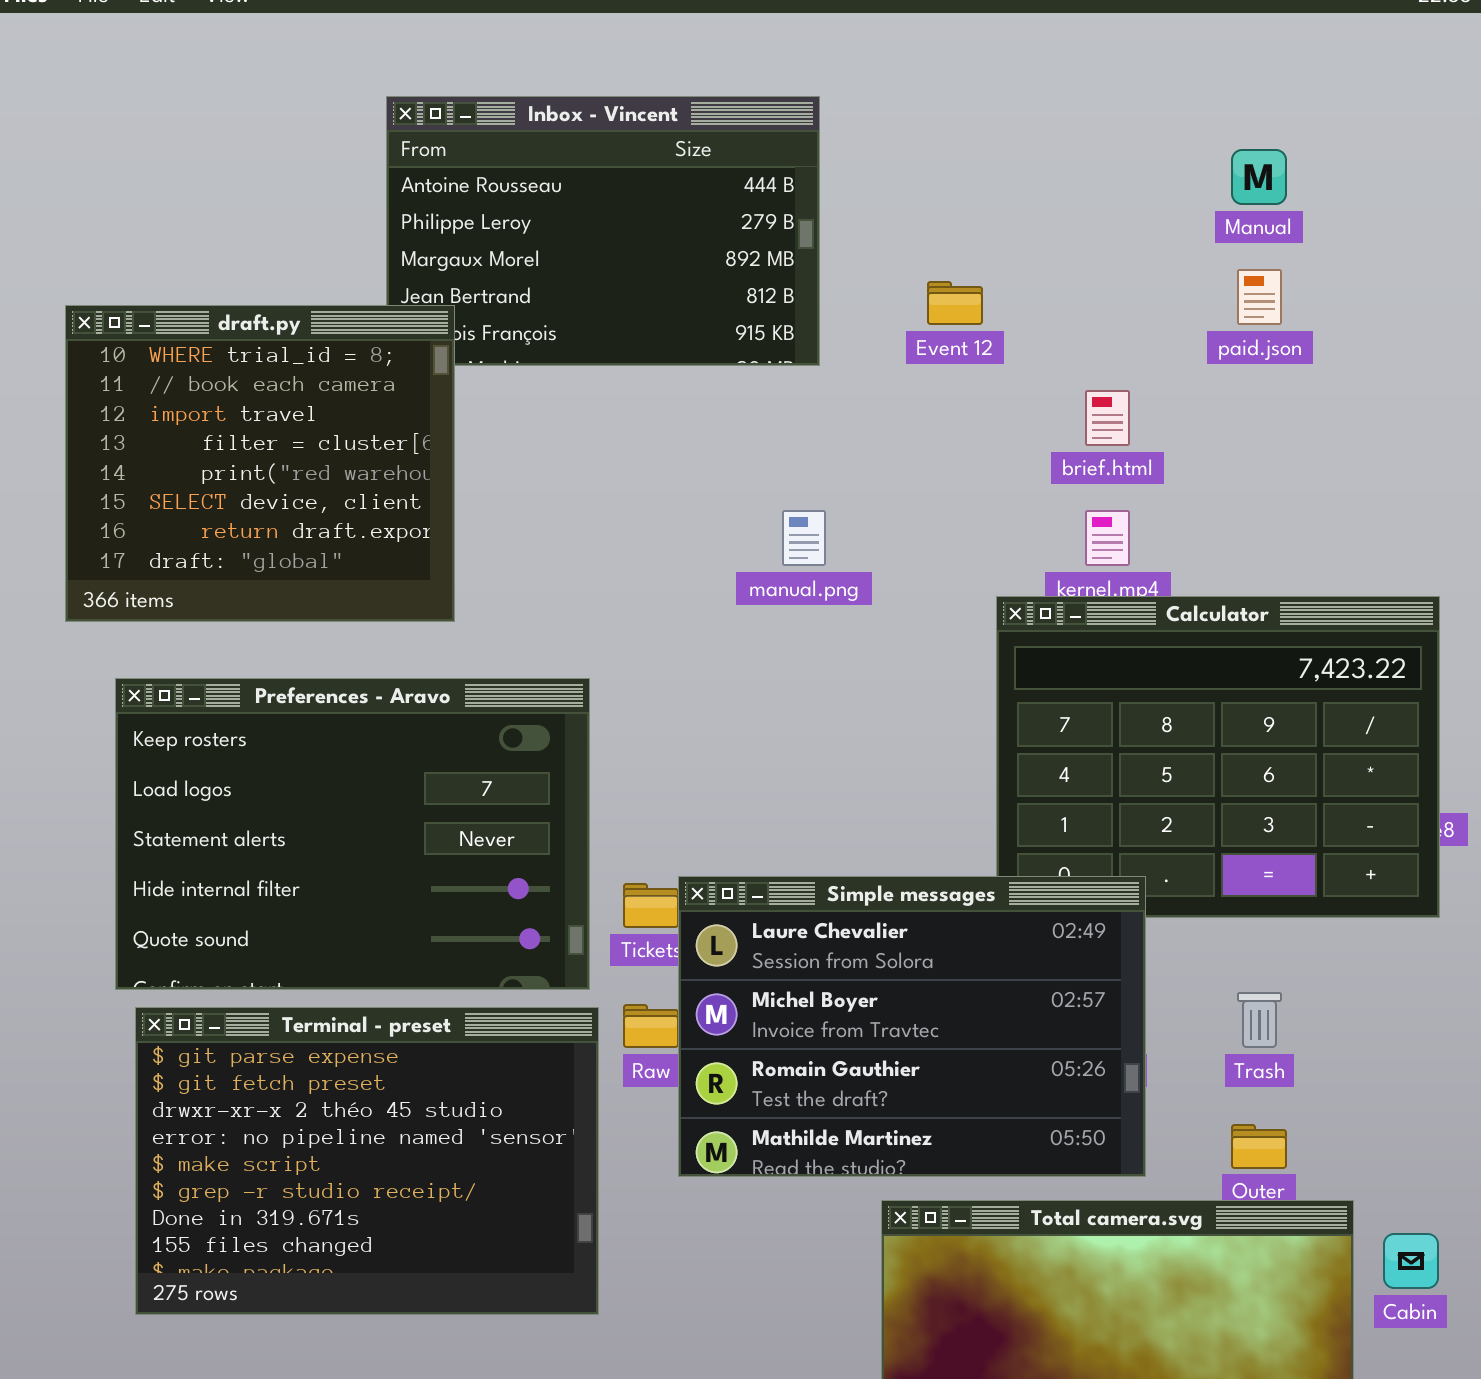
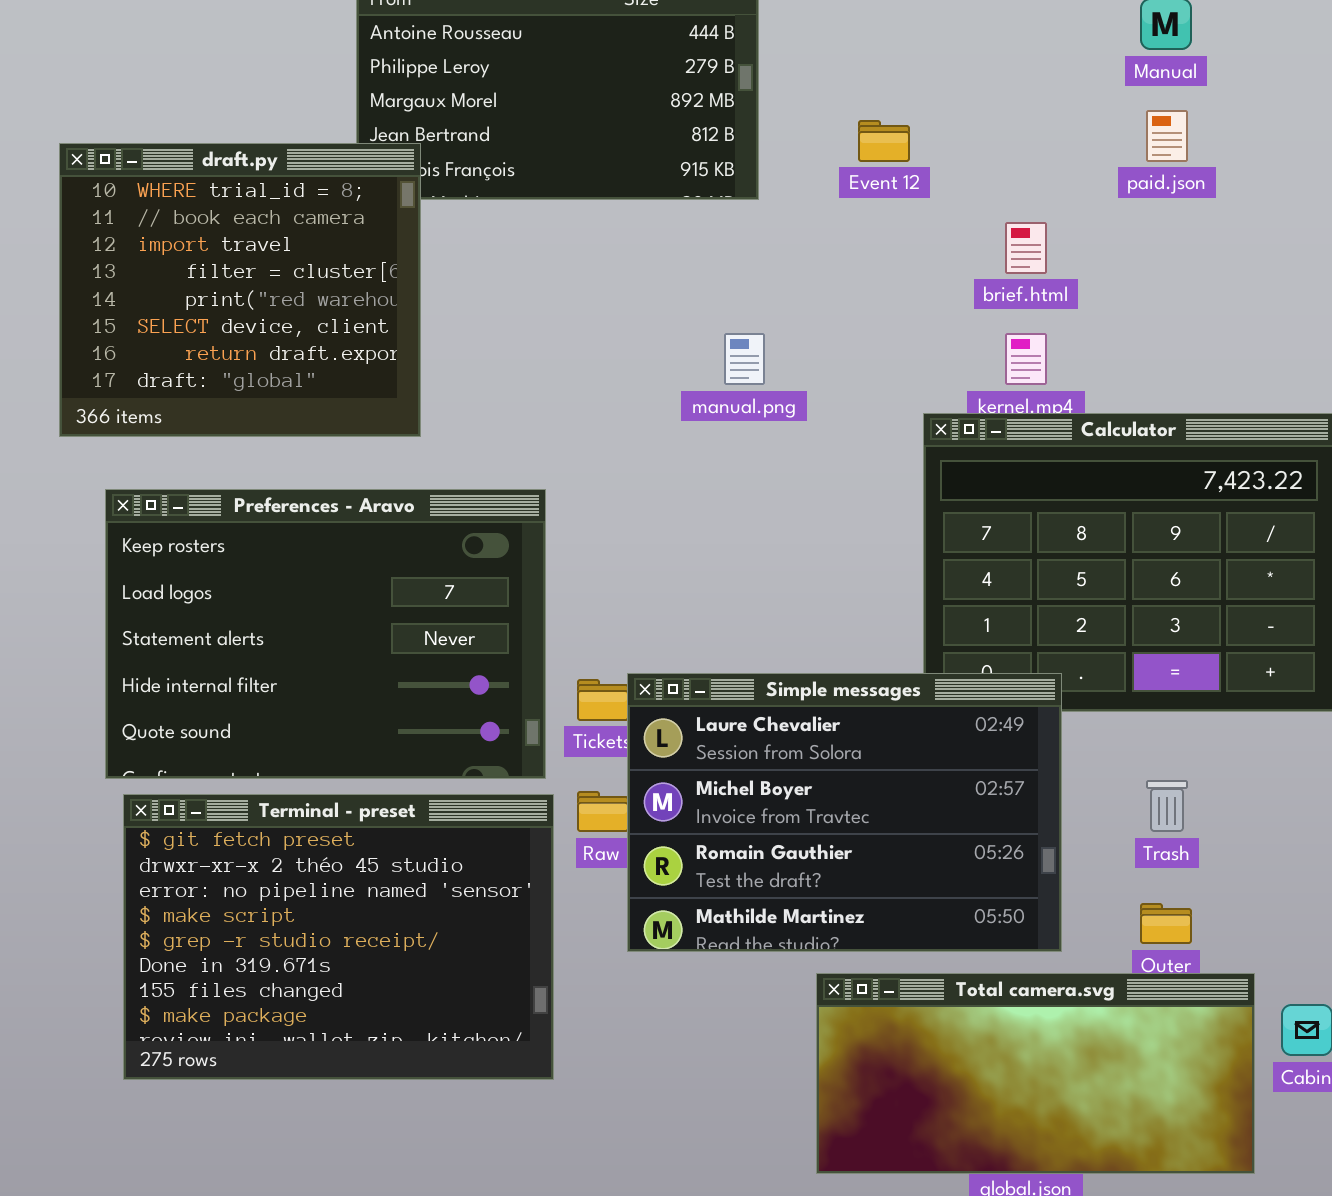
Terminal - preset: [135,1007,599,1315] -> [123,794,554,1080], scrolled down 1 row

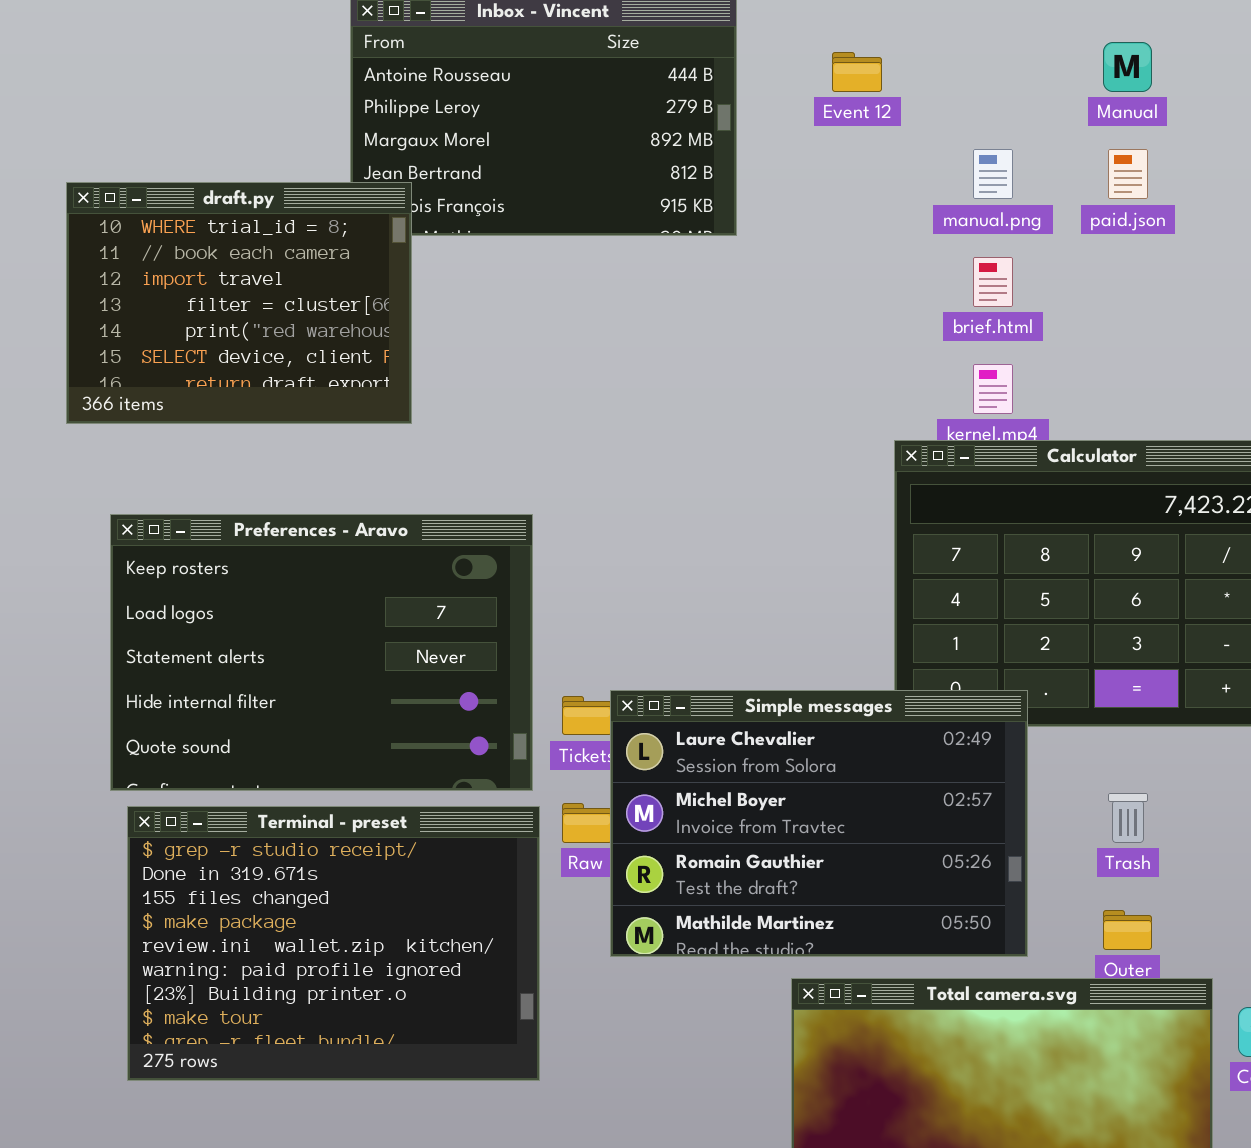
Event 12: [858,120,910,162] -> [832,52,882,92], moved
draft.py: [59,143,421,437] -> [66,182,412,424], resized
manual.png: [724,333,765,385] -> [973,149,1013,199], moved
Terminal - preset: [123,794,554,1080] -> [127,806,540,1081], scrolled down 4 rows

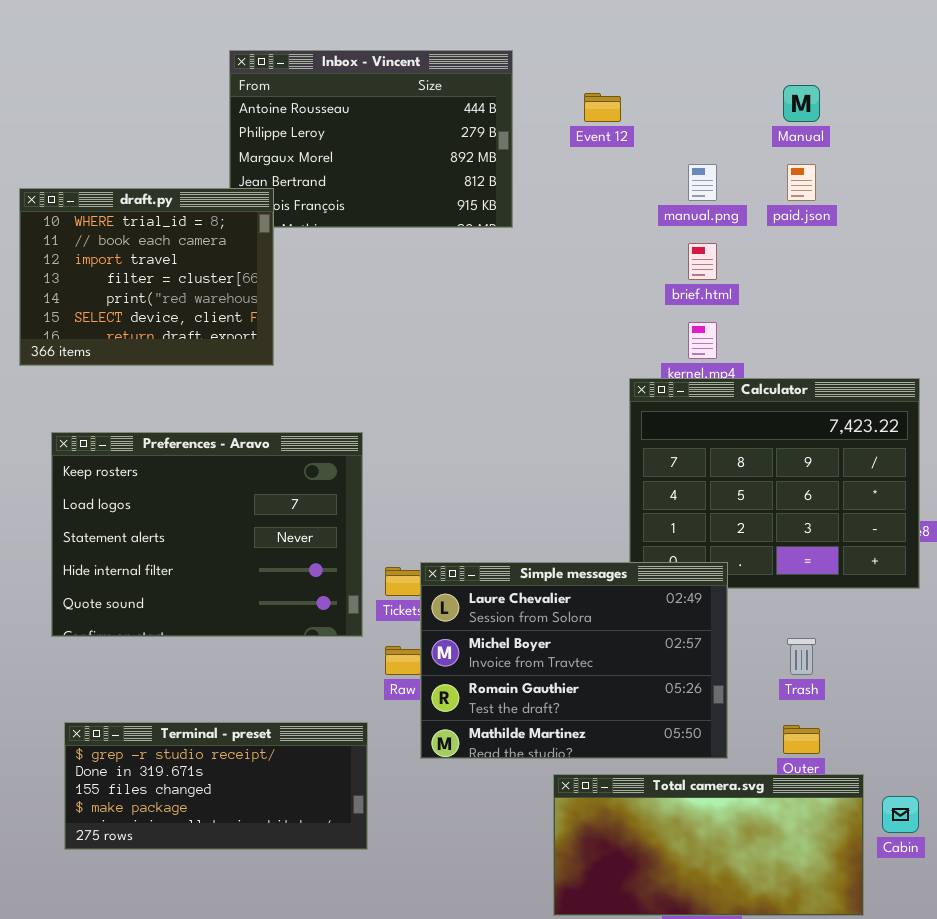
Terminal - preset: [127,806,540,1081] -> [64,722,368,850], resized

